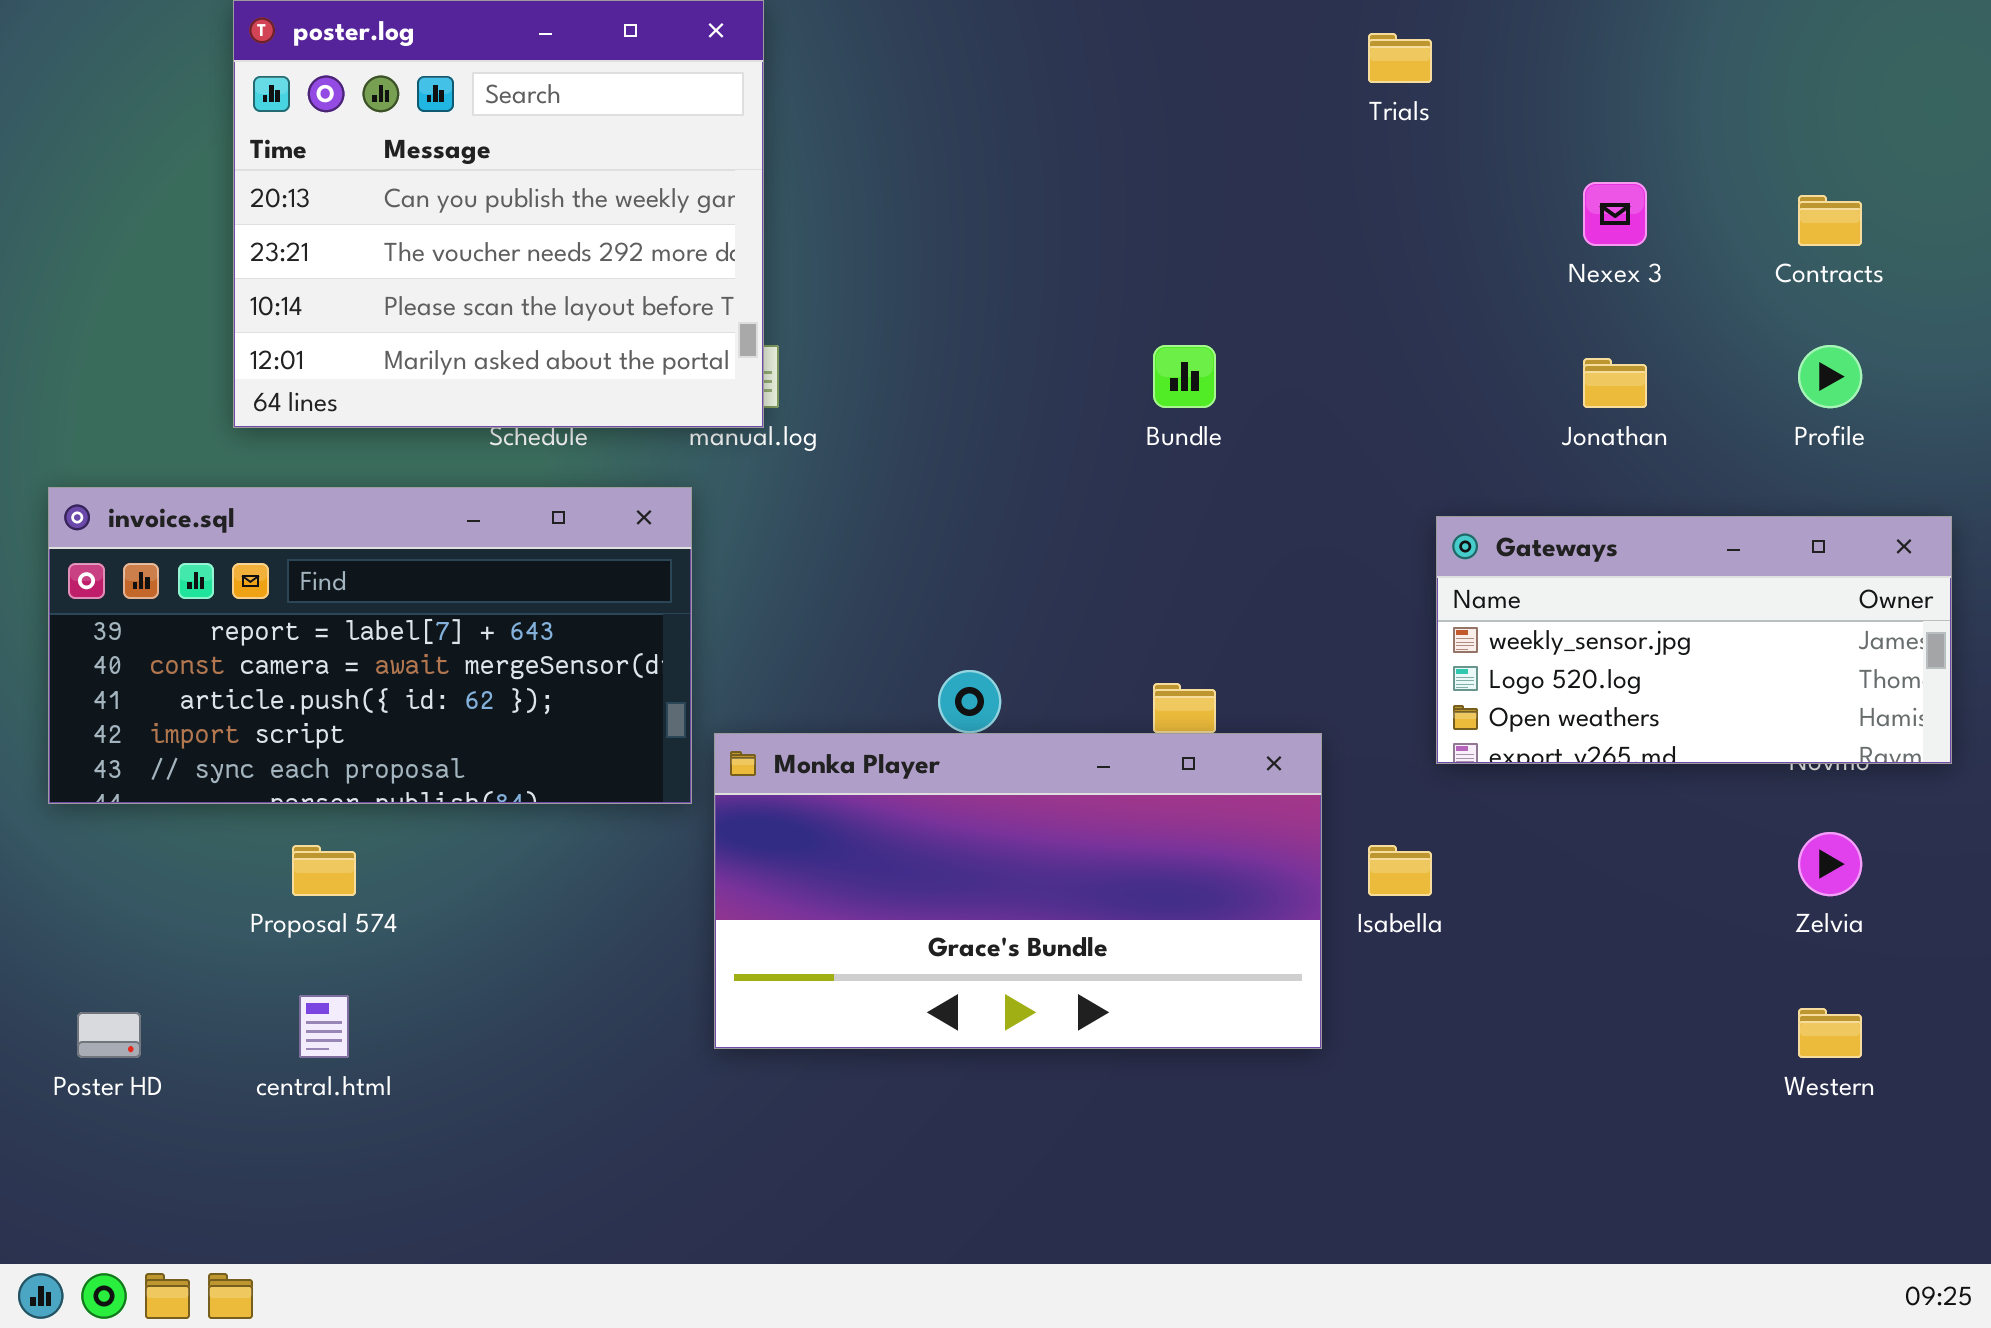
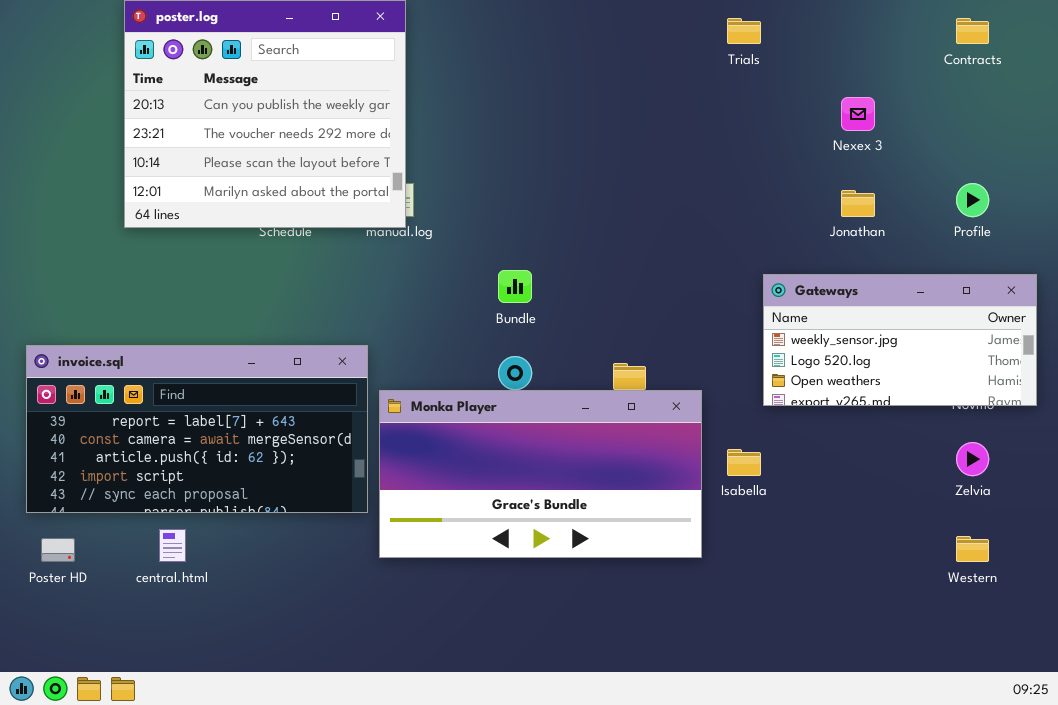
Contracts: [1798,195,1862,246] -> [956,18,989,44], moved
Bundle: [1153,345,1216,408] -> [498,270,532,303], moved
invoice.sql: [48,487,692,804] -> [26,345,368,513], moved

